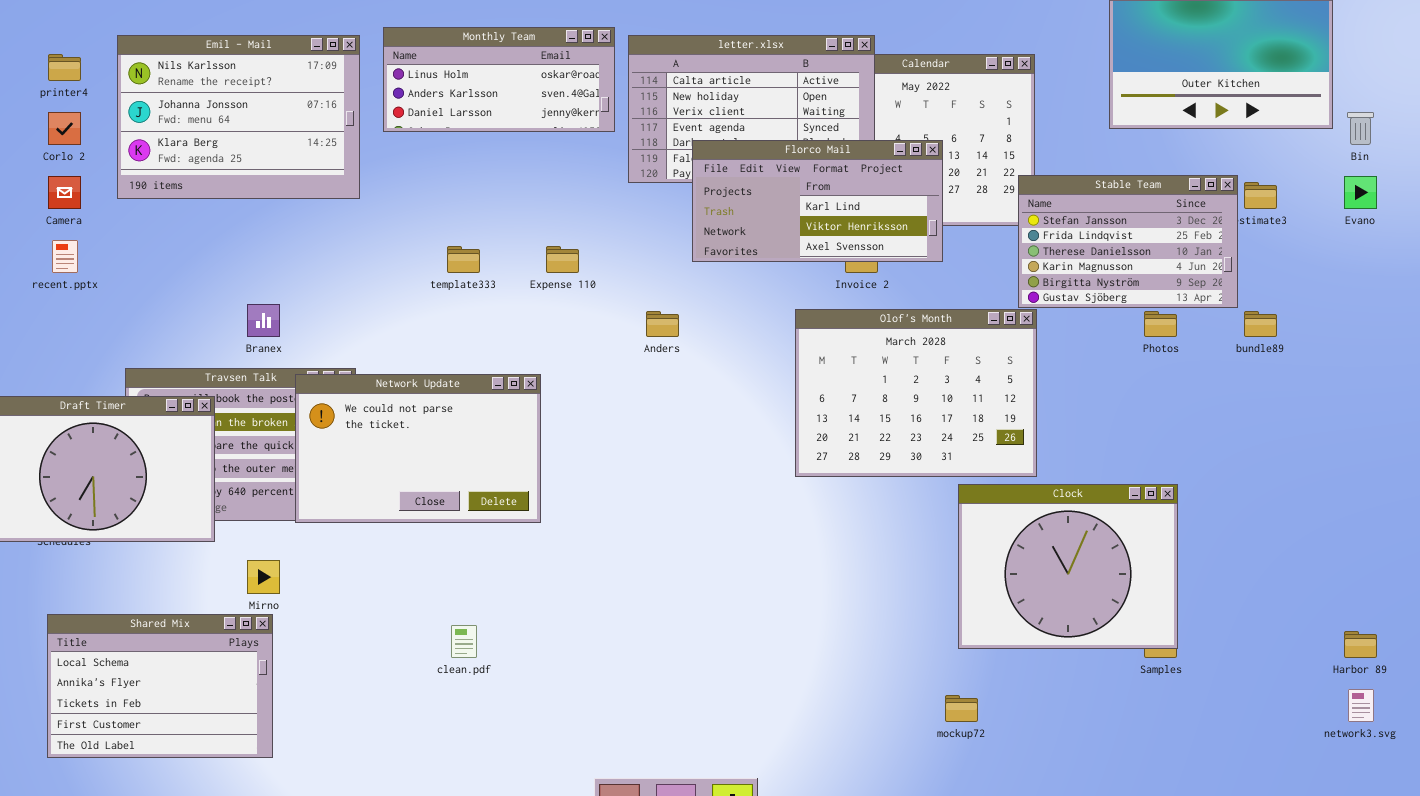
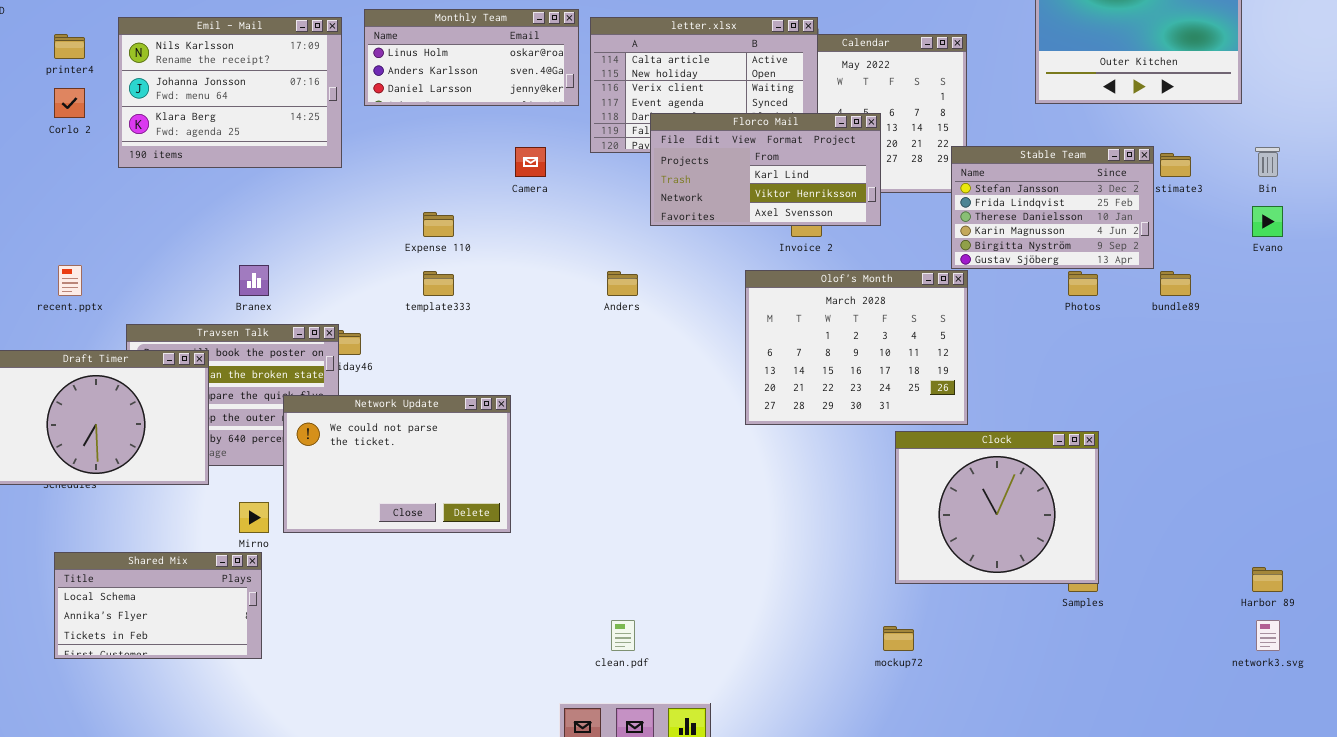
Bin: [1347,112,1374,145] -> [1255,147,1280,177], moved
Camera: [48,176,81,209] -> [515,147,546,177], moved
Evano: [1344,176,1377,209] -> [1252,206,1283,237], moved
recent.pptx: [52,240,78,273] -> [58,265,82,296], moved
template333: [447,246,480,273] -> [423,271,454,296], moved
Expense 110: [546,246,579,273] -> [423,212,454,237], moved
Network Update: [295,374,541,523] -> [283,395,511,533], moved
Shared Mix: [47,614,273,758] -> [54,552,262,659], resized
clean.pdf: [451,625,477,658] -> [611,620,635,651], moved

